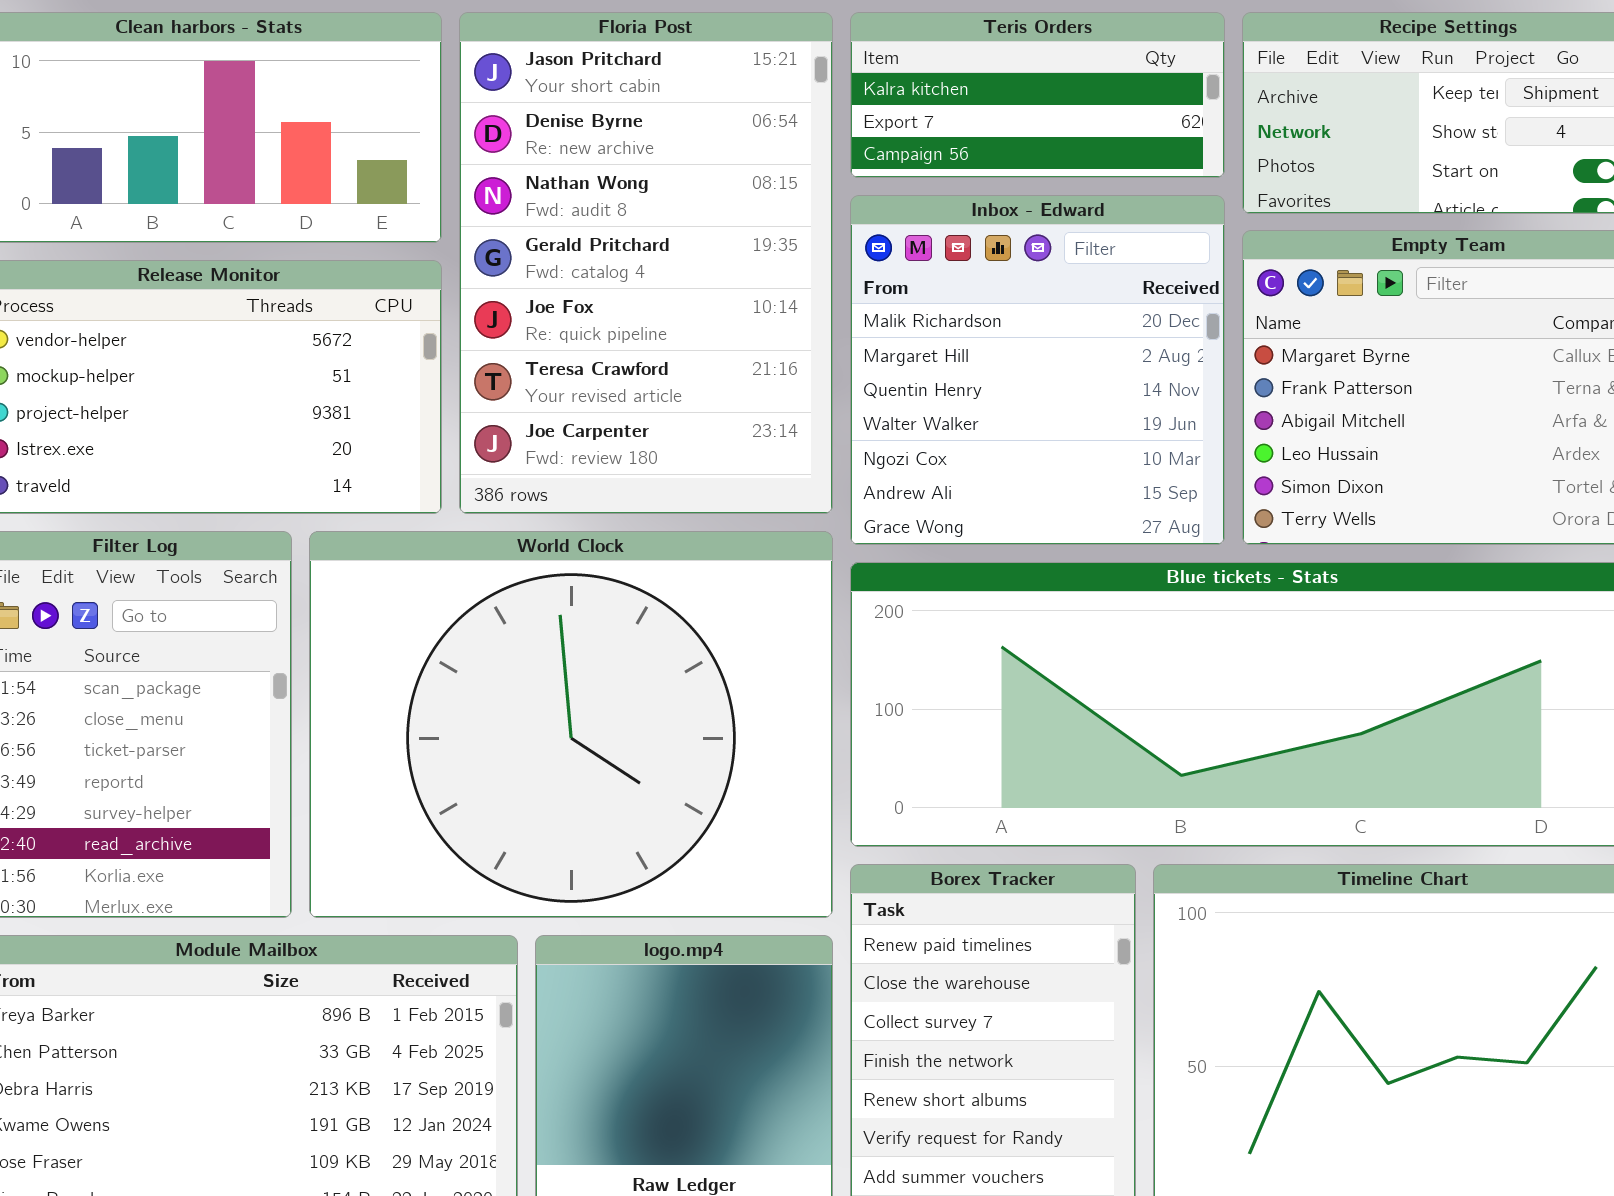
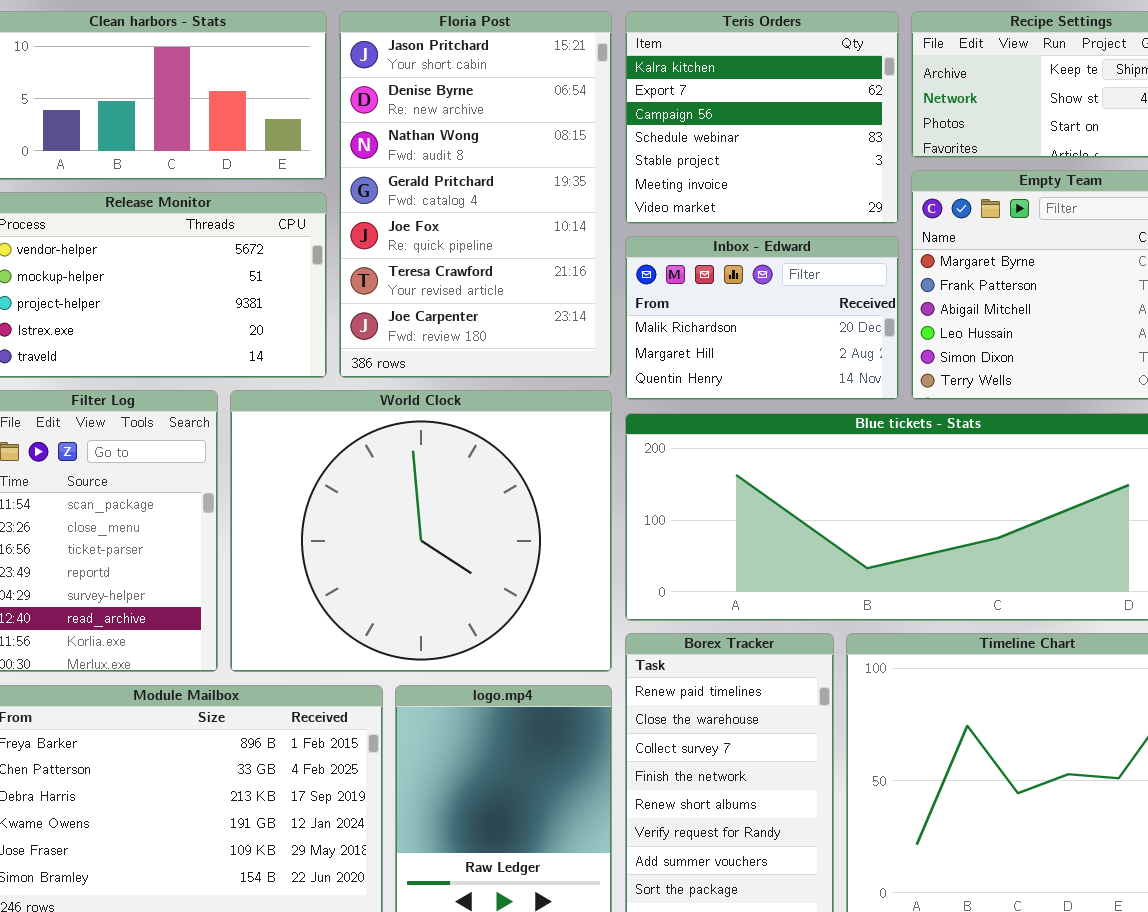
Teris Orders: [850,12,1225,178] -> [625,11,899,224], resized
Inbox - Edward: [850,195,1225,545] -> [625,236,899,400], resized

